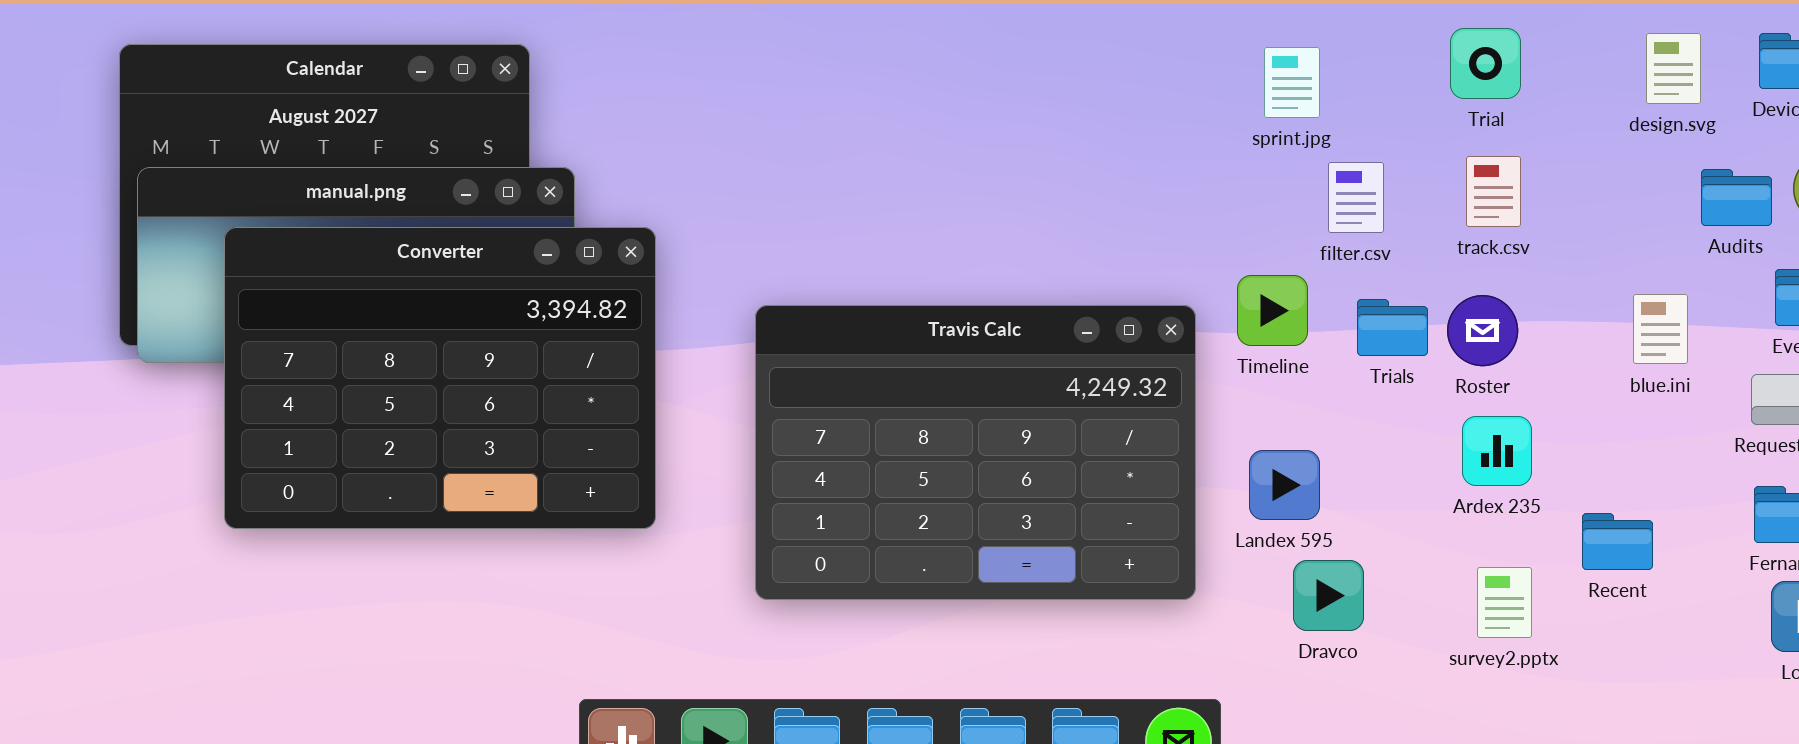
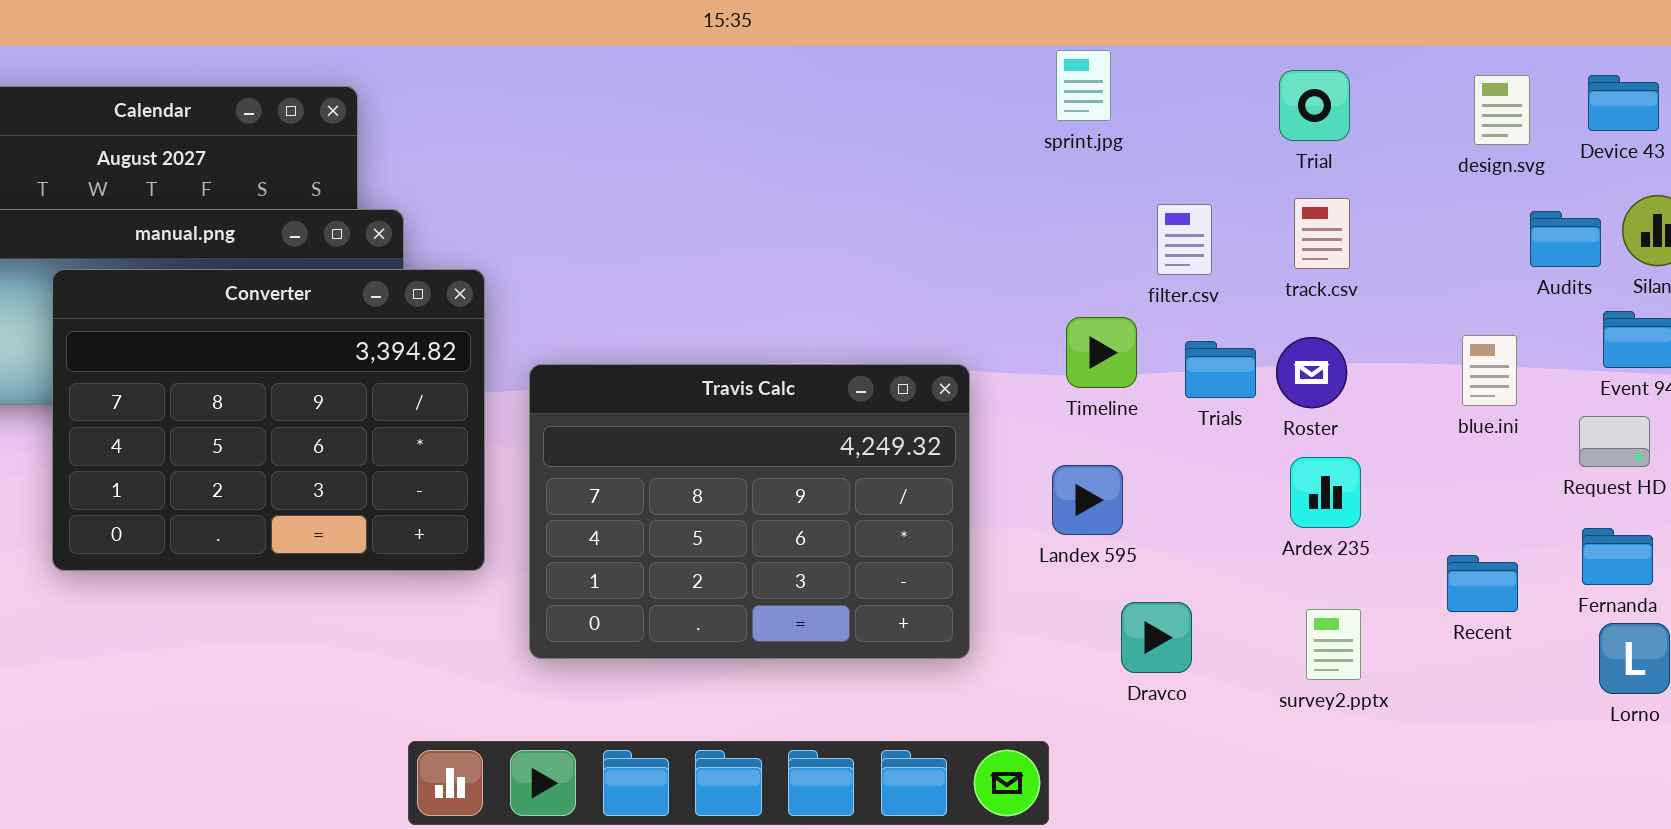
sprint.jpg: [1264,47,1320,118] -> [1056,50,1111,121], moved
Travis Calc: [755,305,1196,600] -> [529,364,970,659], moved
Landex 595: [1249,450,1320,520] -> [1052,465,1123,535], moved
Recent: [1582,513,1653,570] -> [1447,555,1518,612], moved

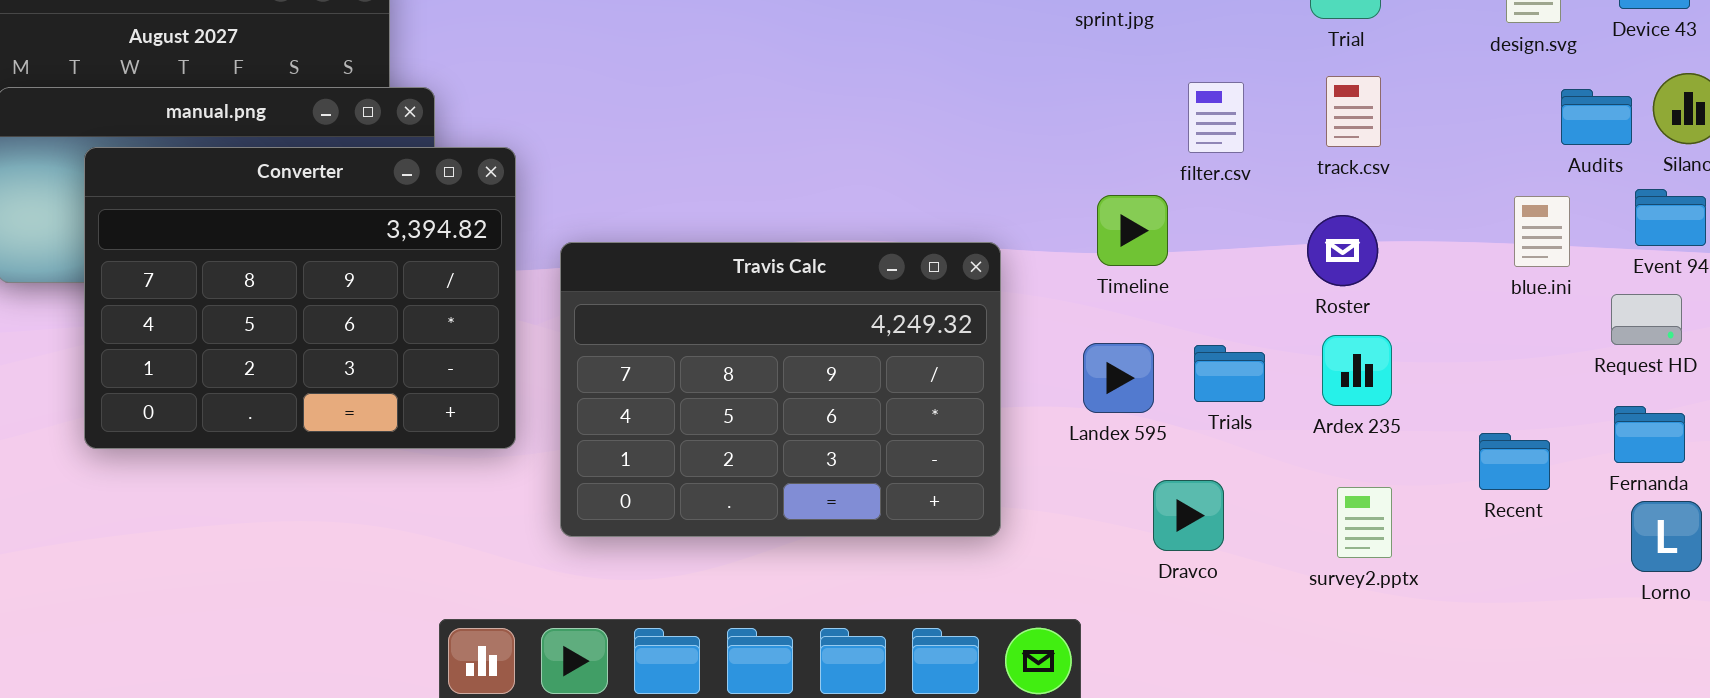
blue.ini: [1462,335,1517,406] -> [1514,196,1570,267], moved
Trials: [1185,341,1256,398] -> [1194,345,1265,402], moved

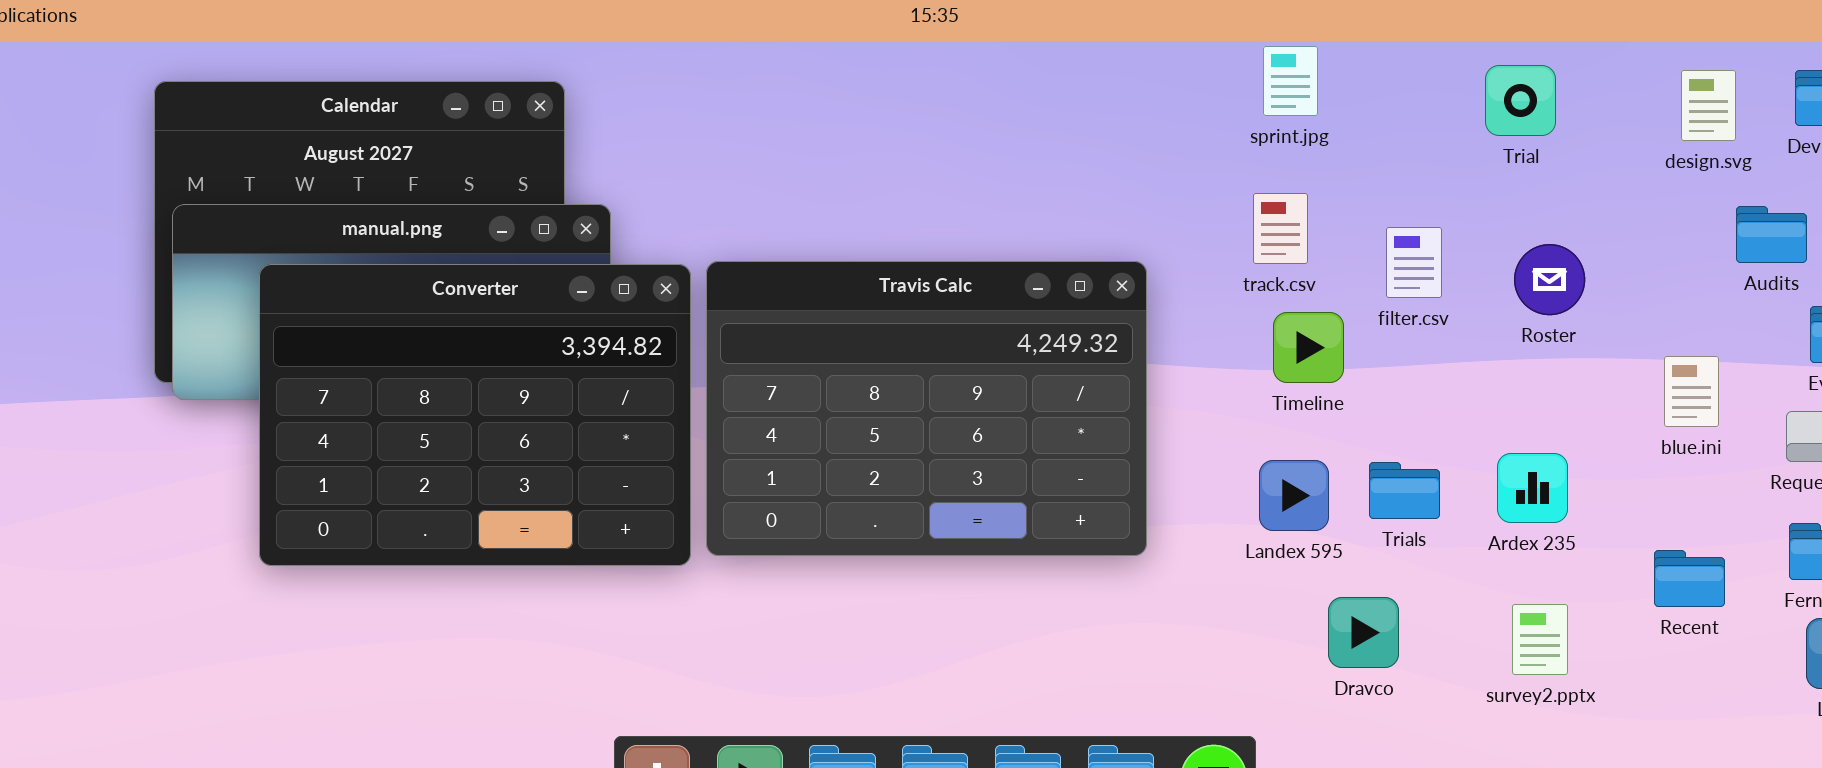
track.csv: [1326,76,1381,147] -> [1253,193,1308,264], moved
filter.csv: [1188,82,1244,153] -> [1386,227,1442,298], moved
blue.ini: [1514,196,1570,267] -> [1664,356,1719,427], moved
Roster: [1307,215,1378,286] -> [1514,244,1585,315], moved
Travis Calc: [560,242,1001,537] -> [706,261,1147,556], moved

